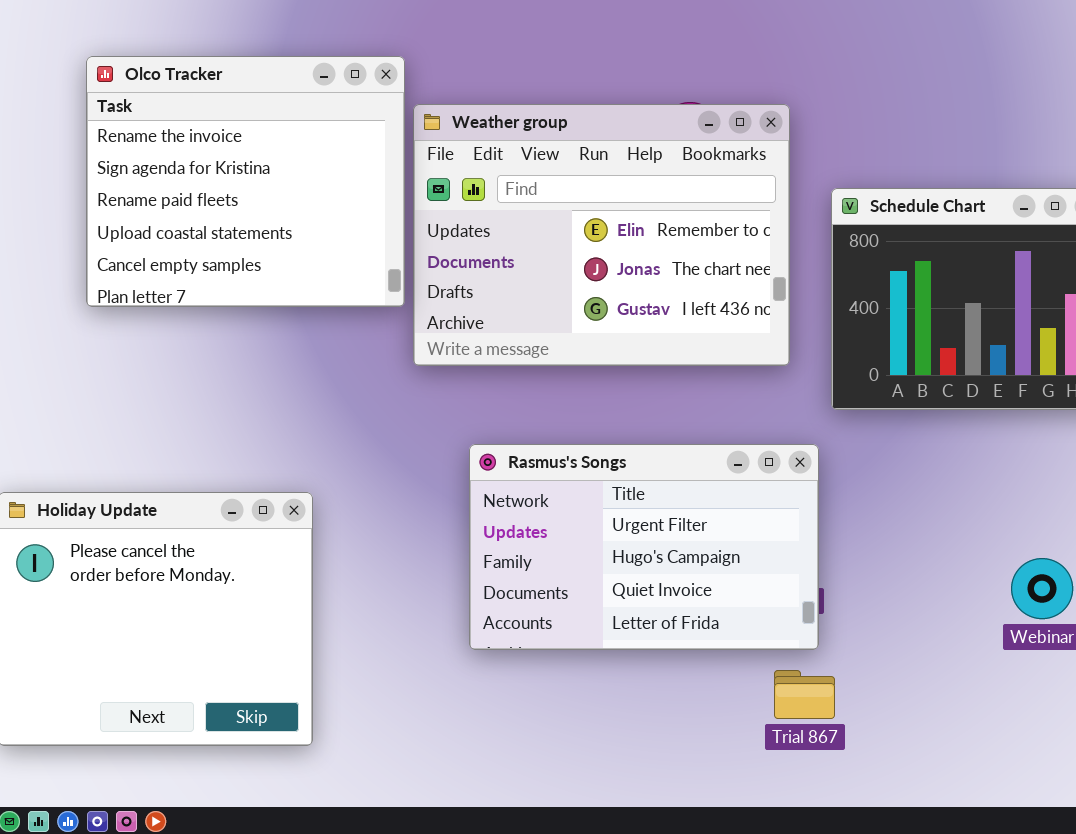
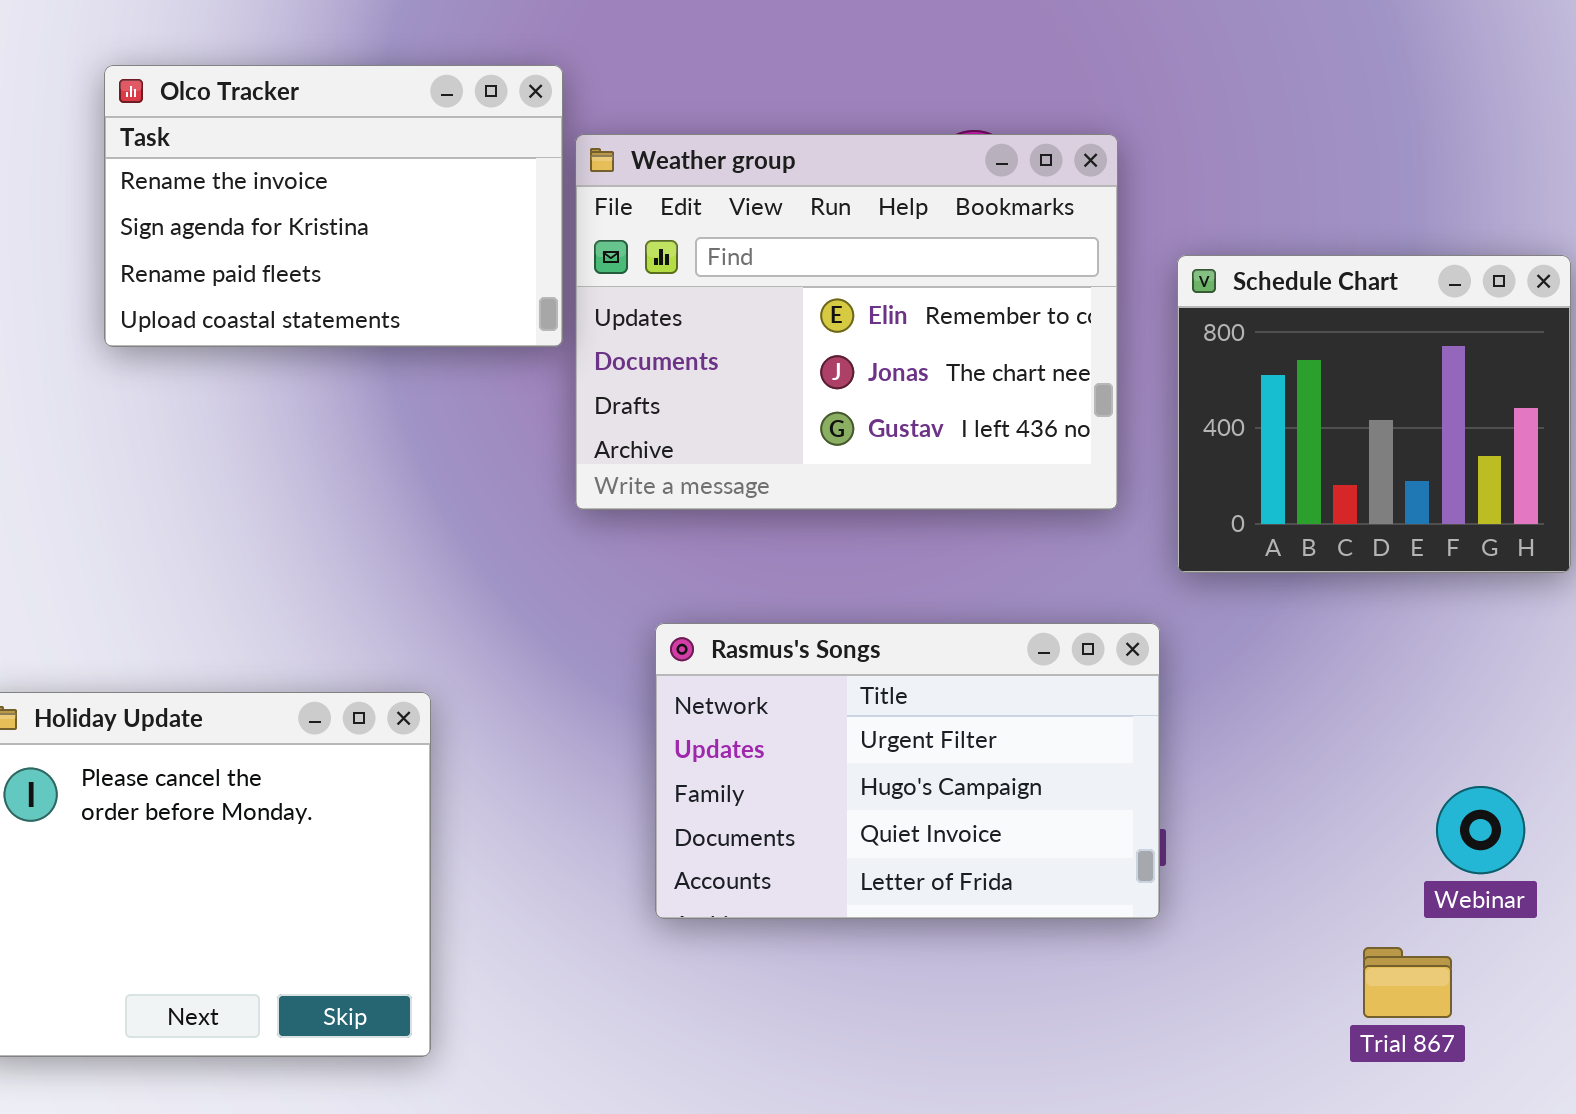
Olco Tracker: [86,56,405,307] -> [104,65,563,347], resized
Trial 867: [774,670,835,719] -> [1363,947,1452,1018], moved

